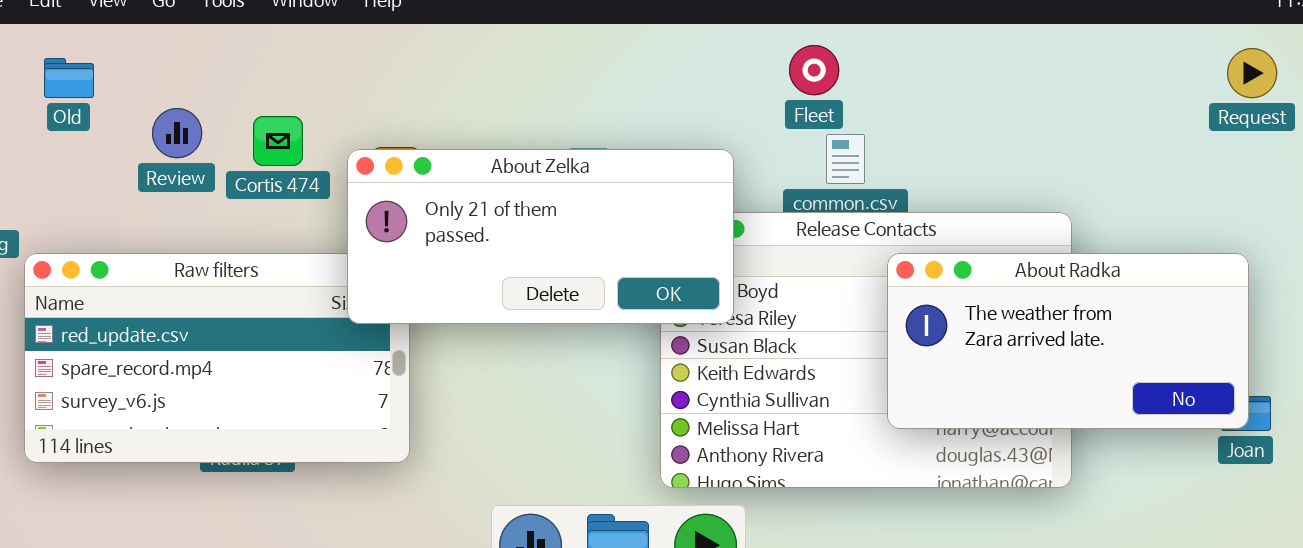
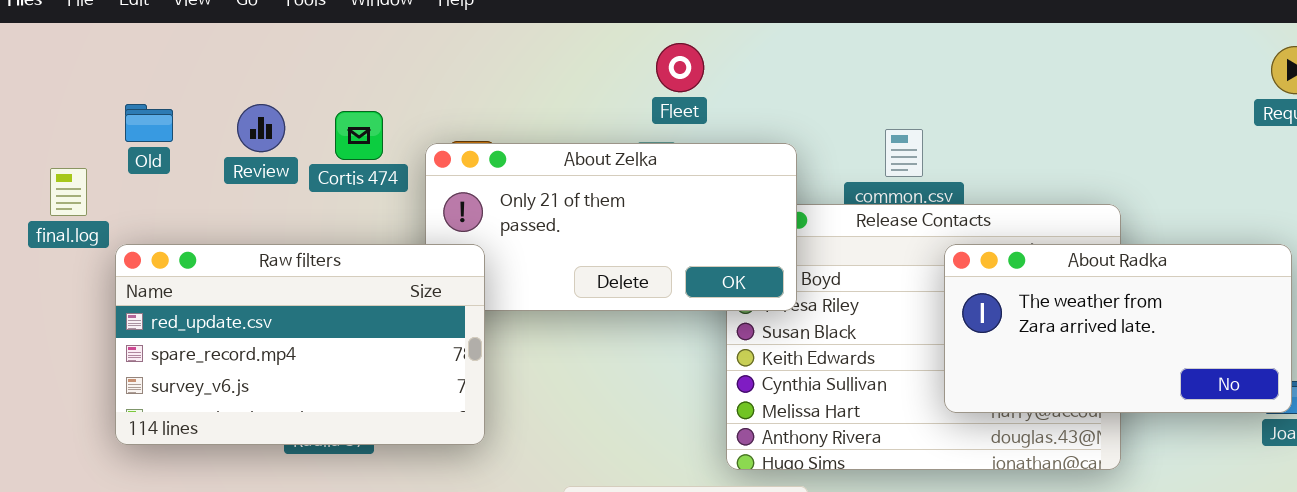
Fleet: [789,45,839,95] -> [656,43,704,92], moved
Old: [44,58,94,98] -> [125,104,173,142], moved
Raw filters: [24,253,410,463] -> [115,244,485,445], raised

